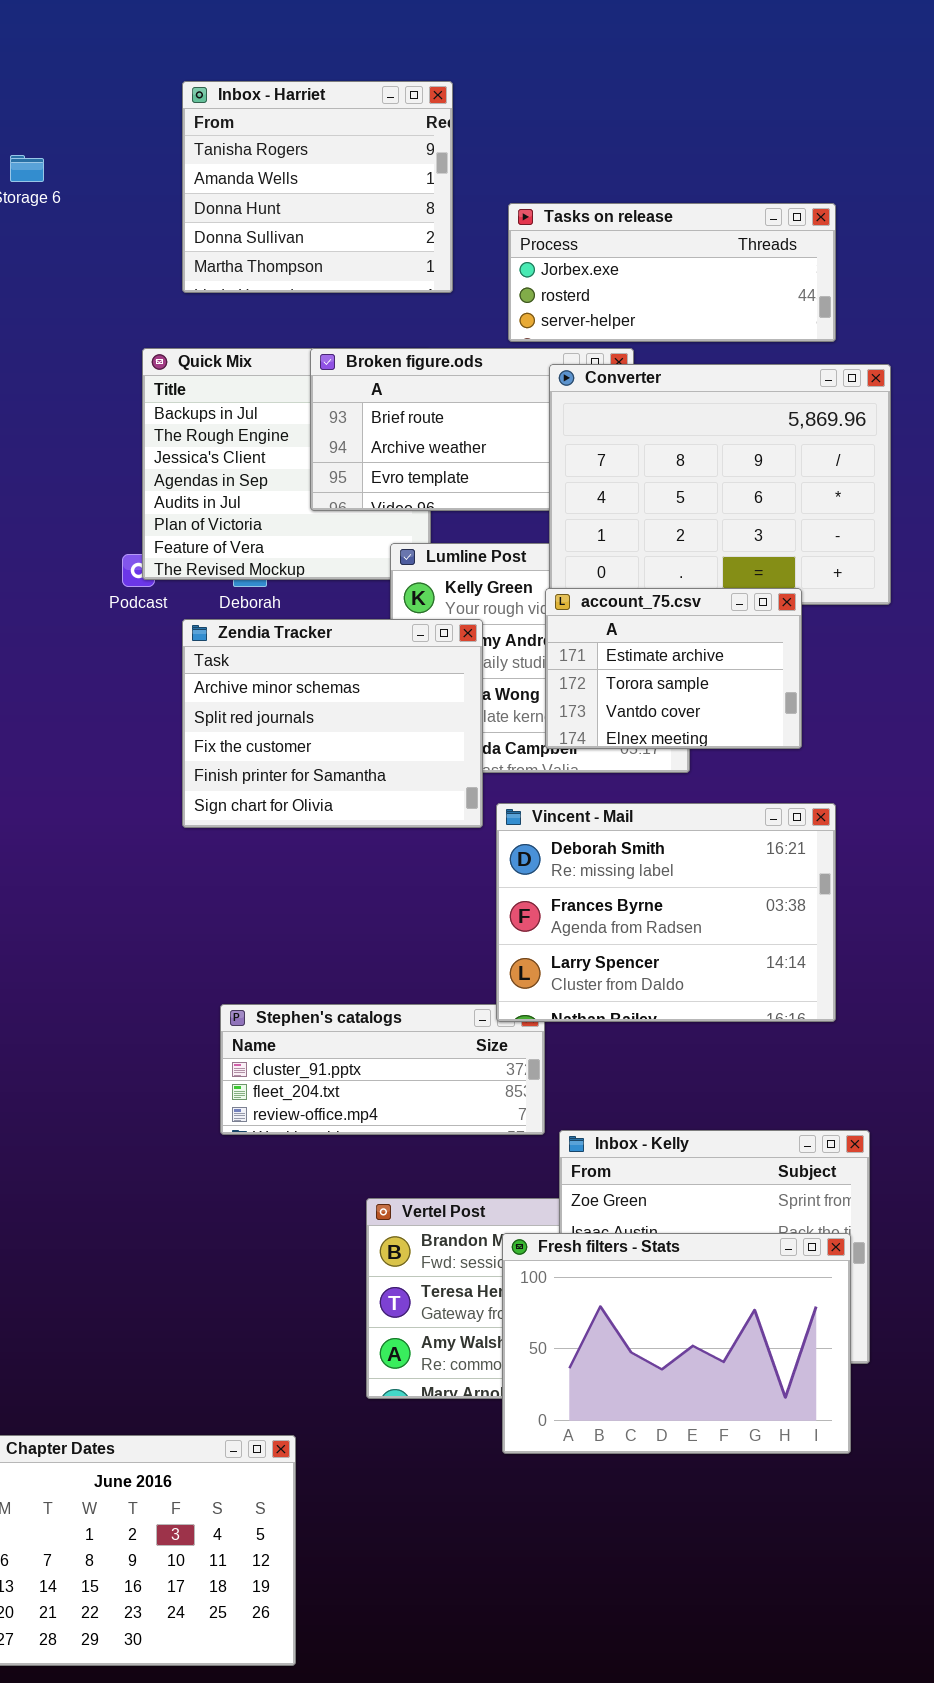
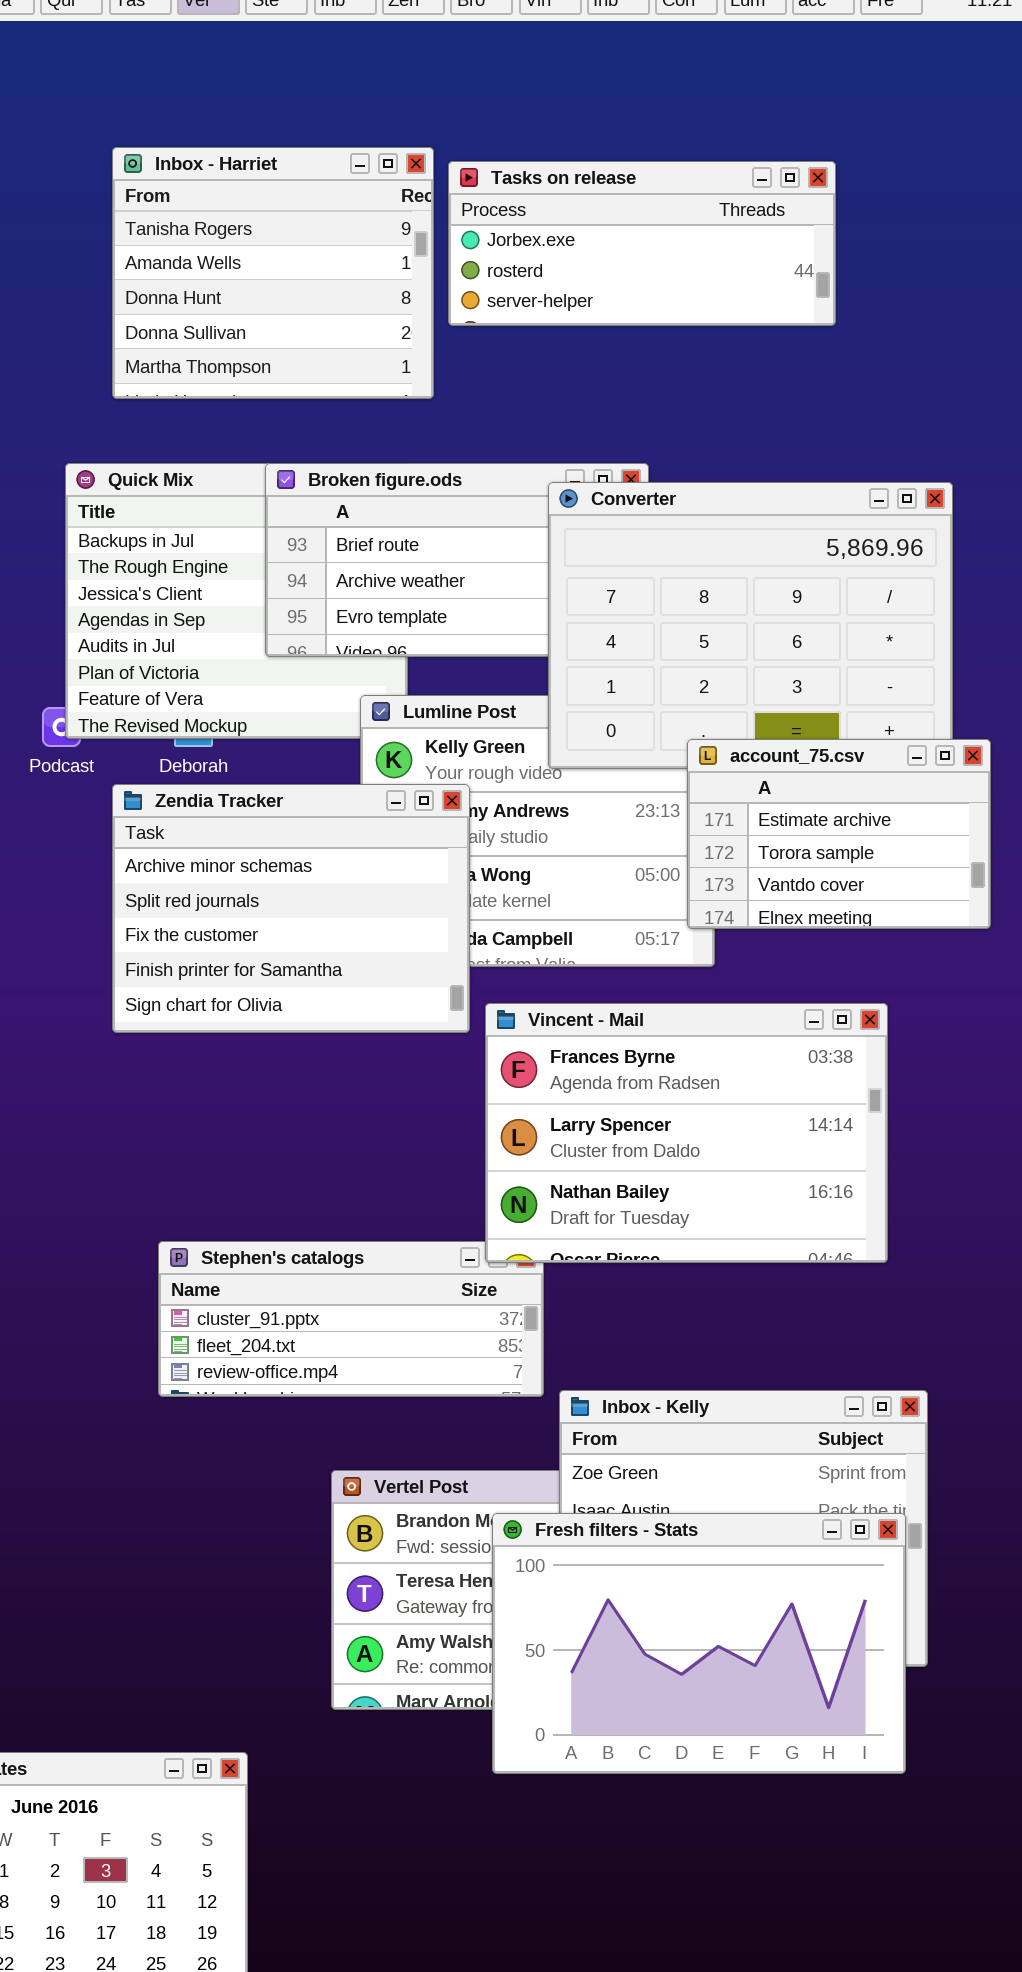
Tasks on release: [508,203,836,342] -> [448,161,836,326], moved
account_75.csv: [545,588,802,749] -> [687,739,991,929], moved
Vincent - Mail: [496,803,836,1022] -> [485,1003,888,1263], scrolled down 1 row

